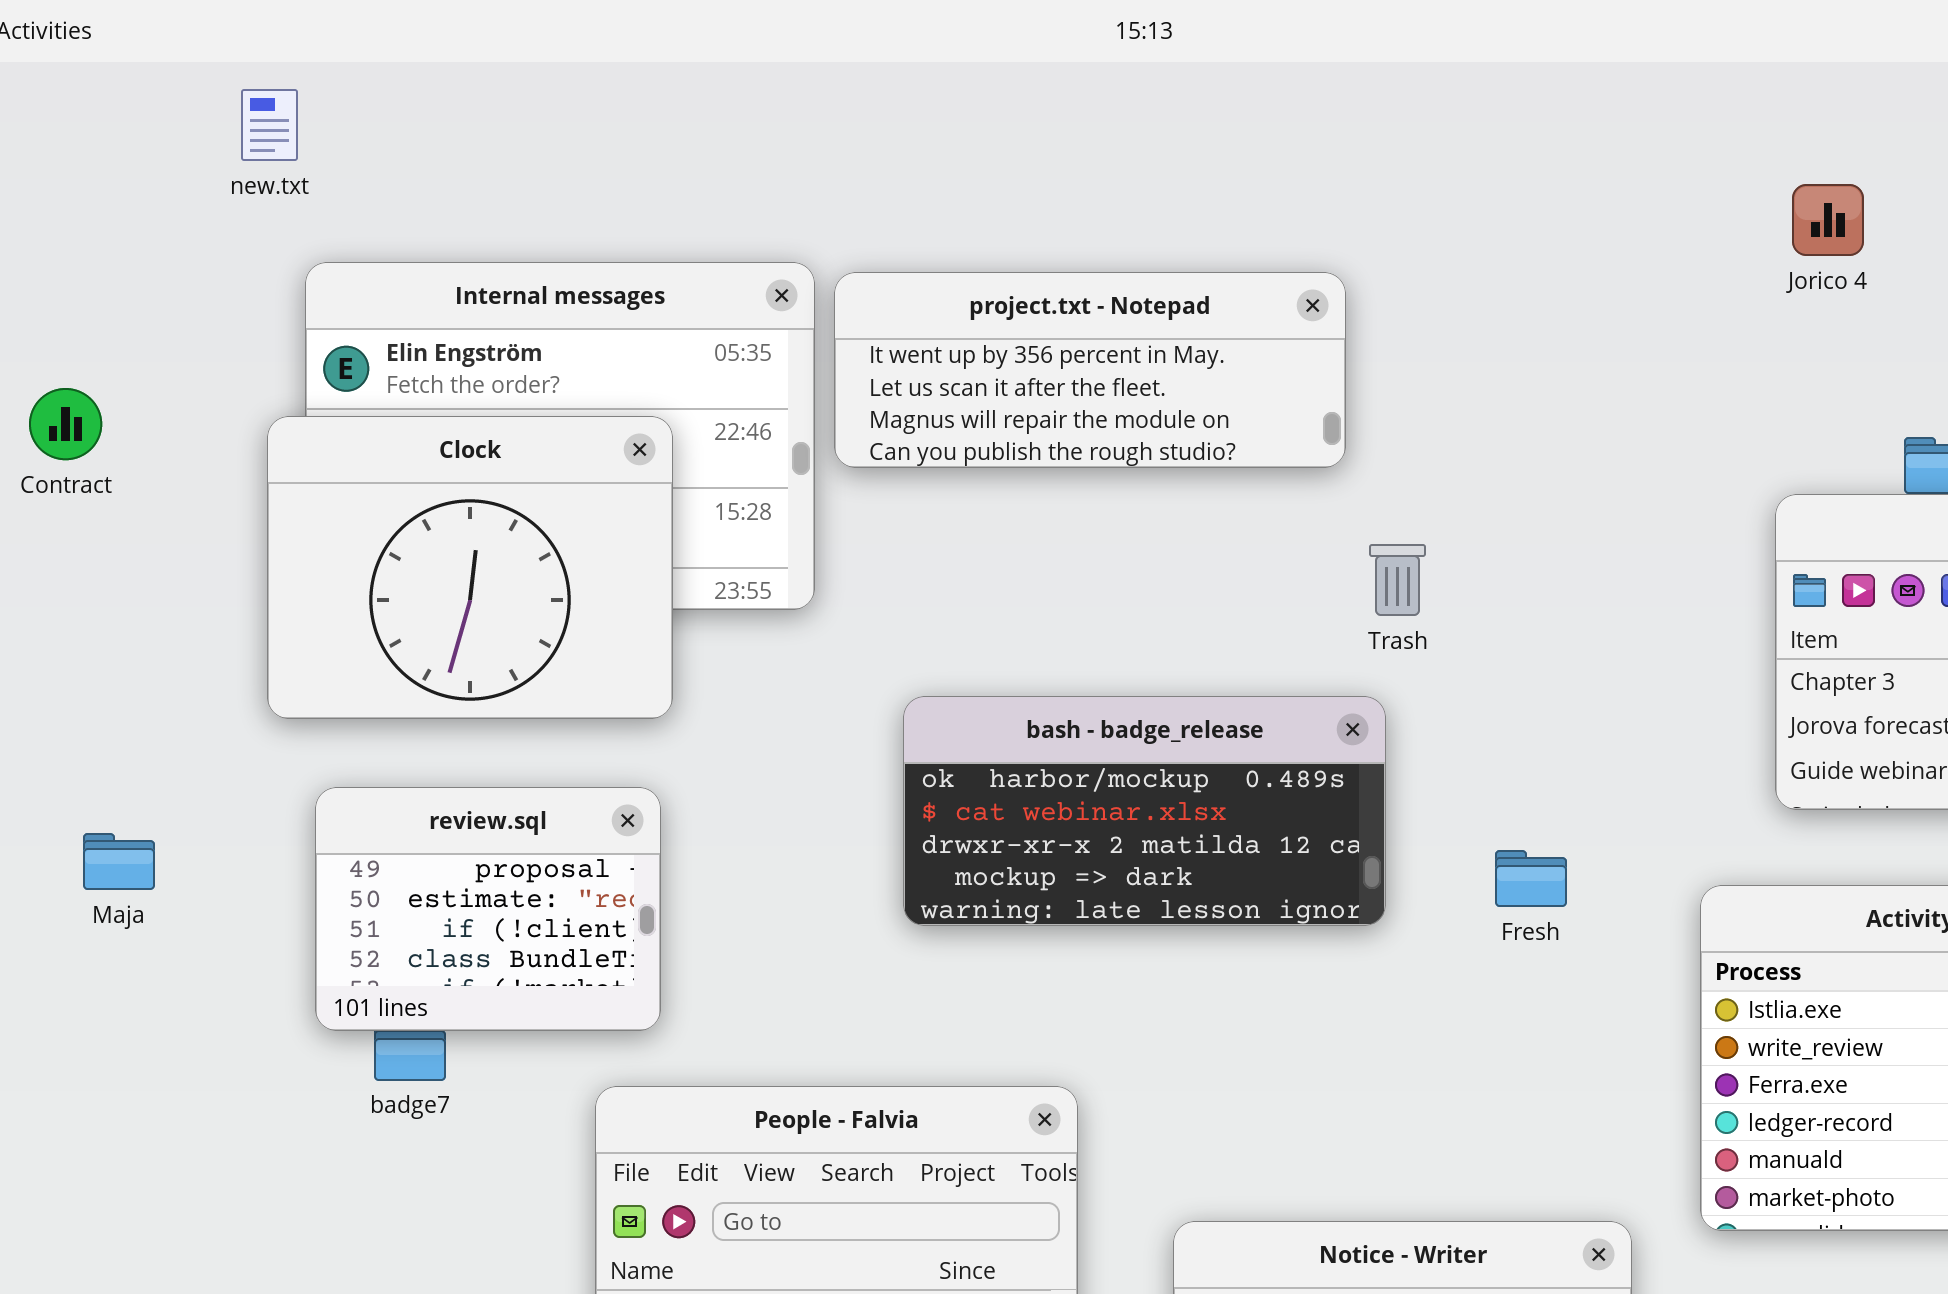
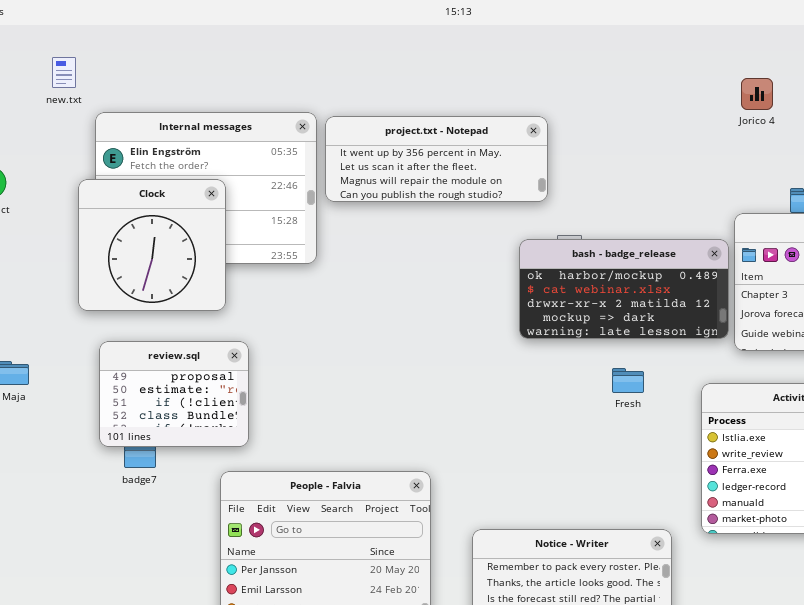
new.txt: [241,89,298,161] -> [52,57,76,88], moved
Clock: [267,416,673,719] -> [78,179,226,311], resized
bash - badge_release: [903,696,1386,926] -> [519,239,729,339], moved

